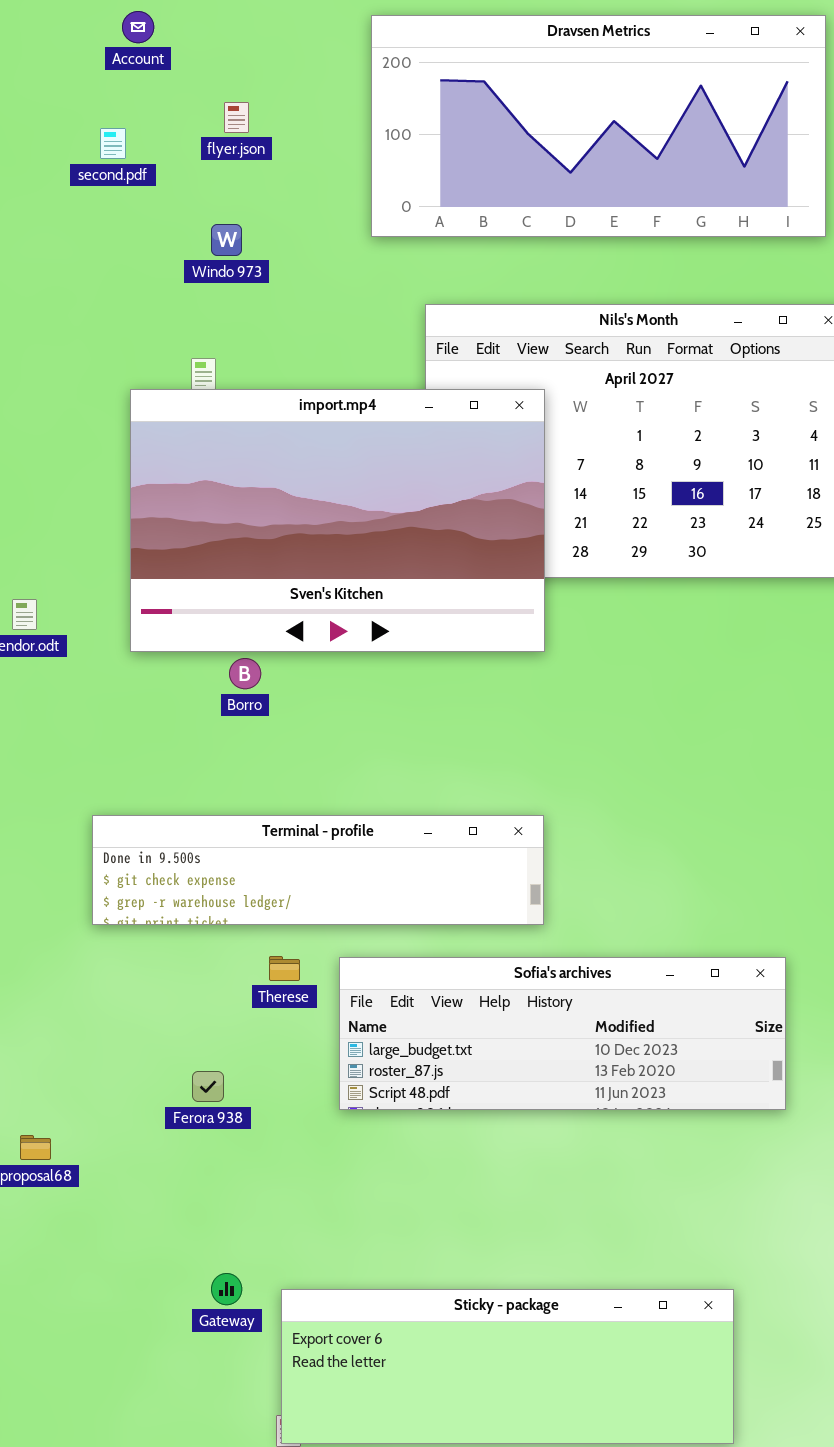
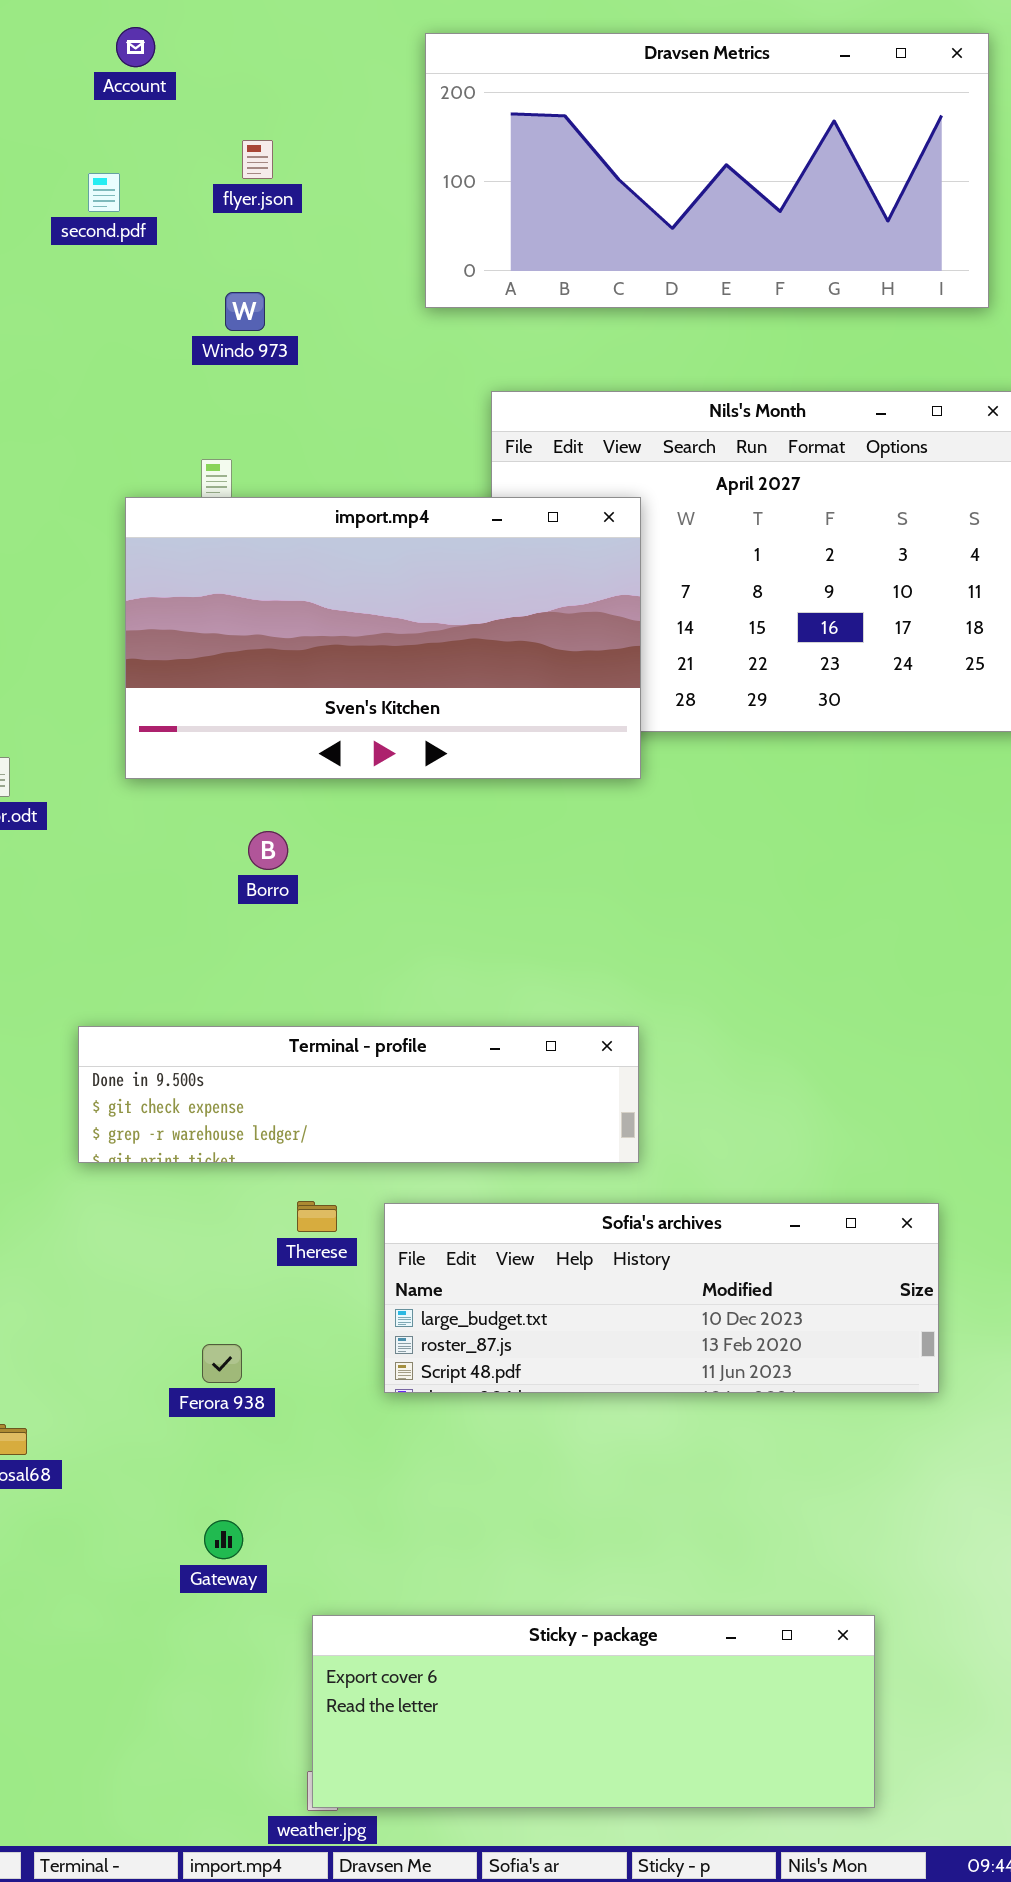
import.mp4: [130,389,545,652] -> [125,497,641,779], resized
Gateway: [211,1273,242,1305] -> [204,1520,243,1559], moved

